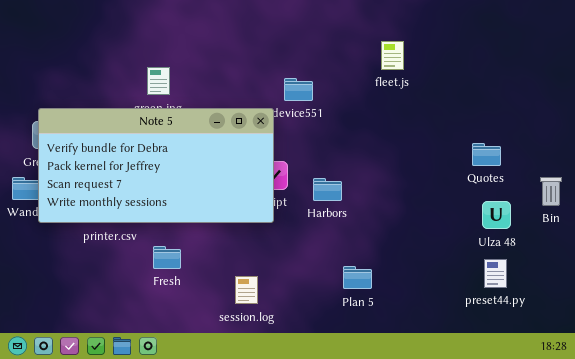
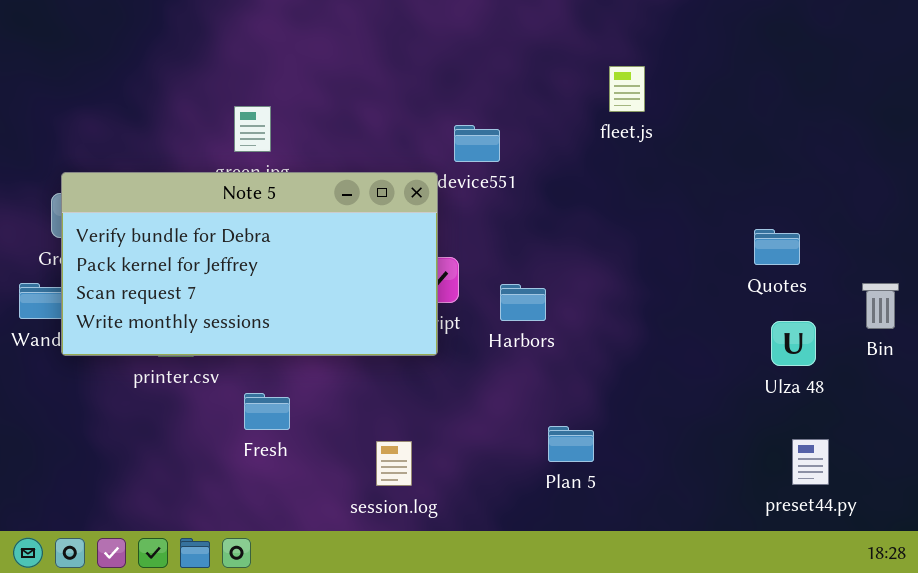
preset44.py: [484,259,507,288] -> [792,439,829,485], moved

